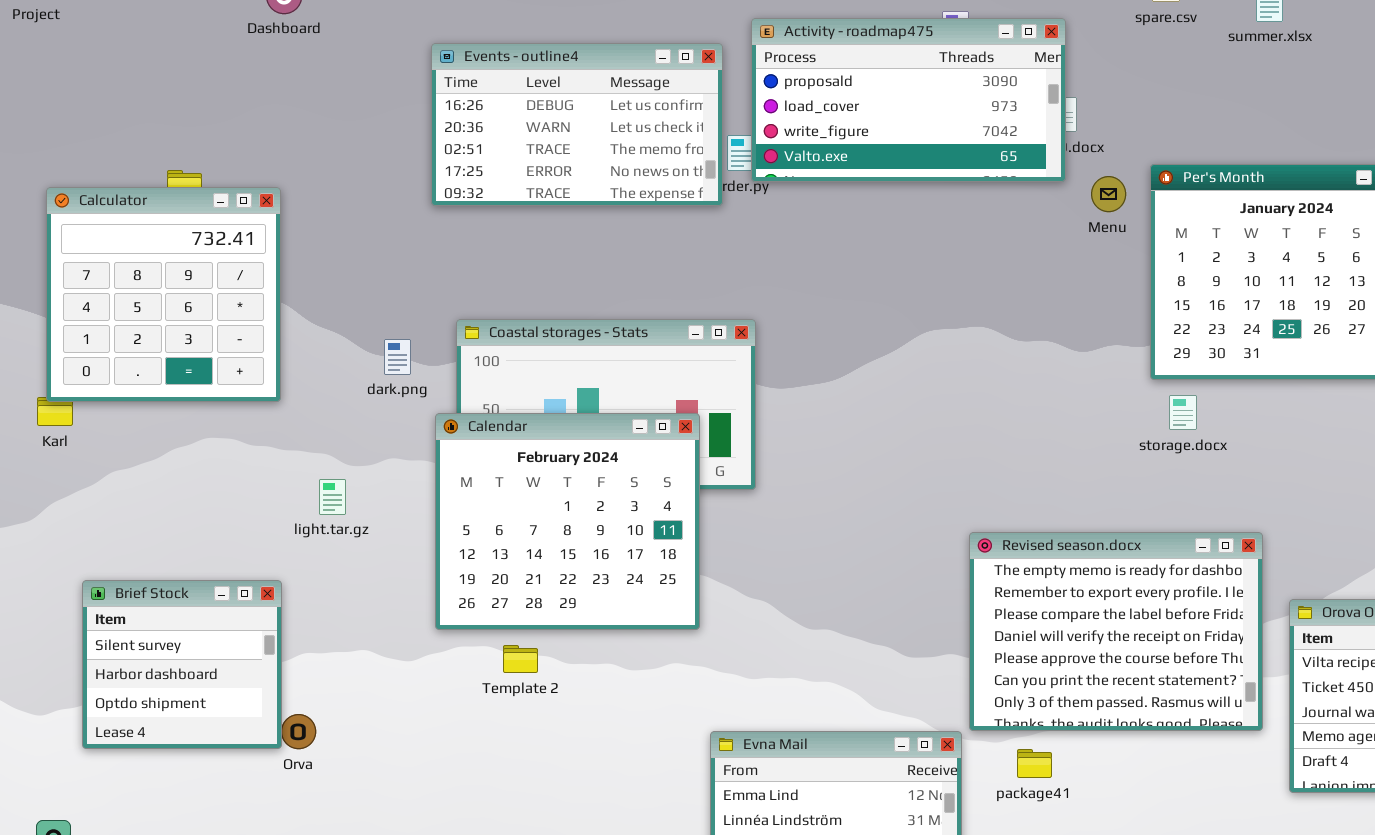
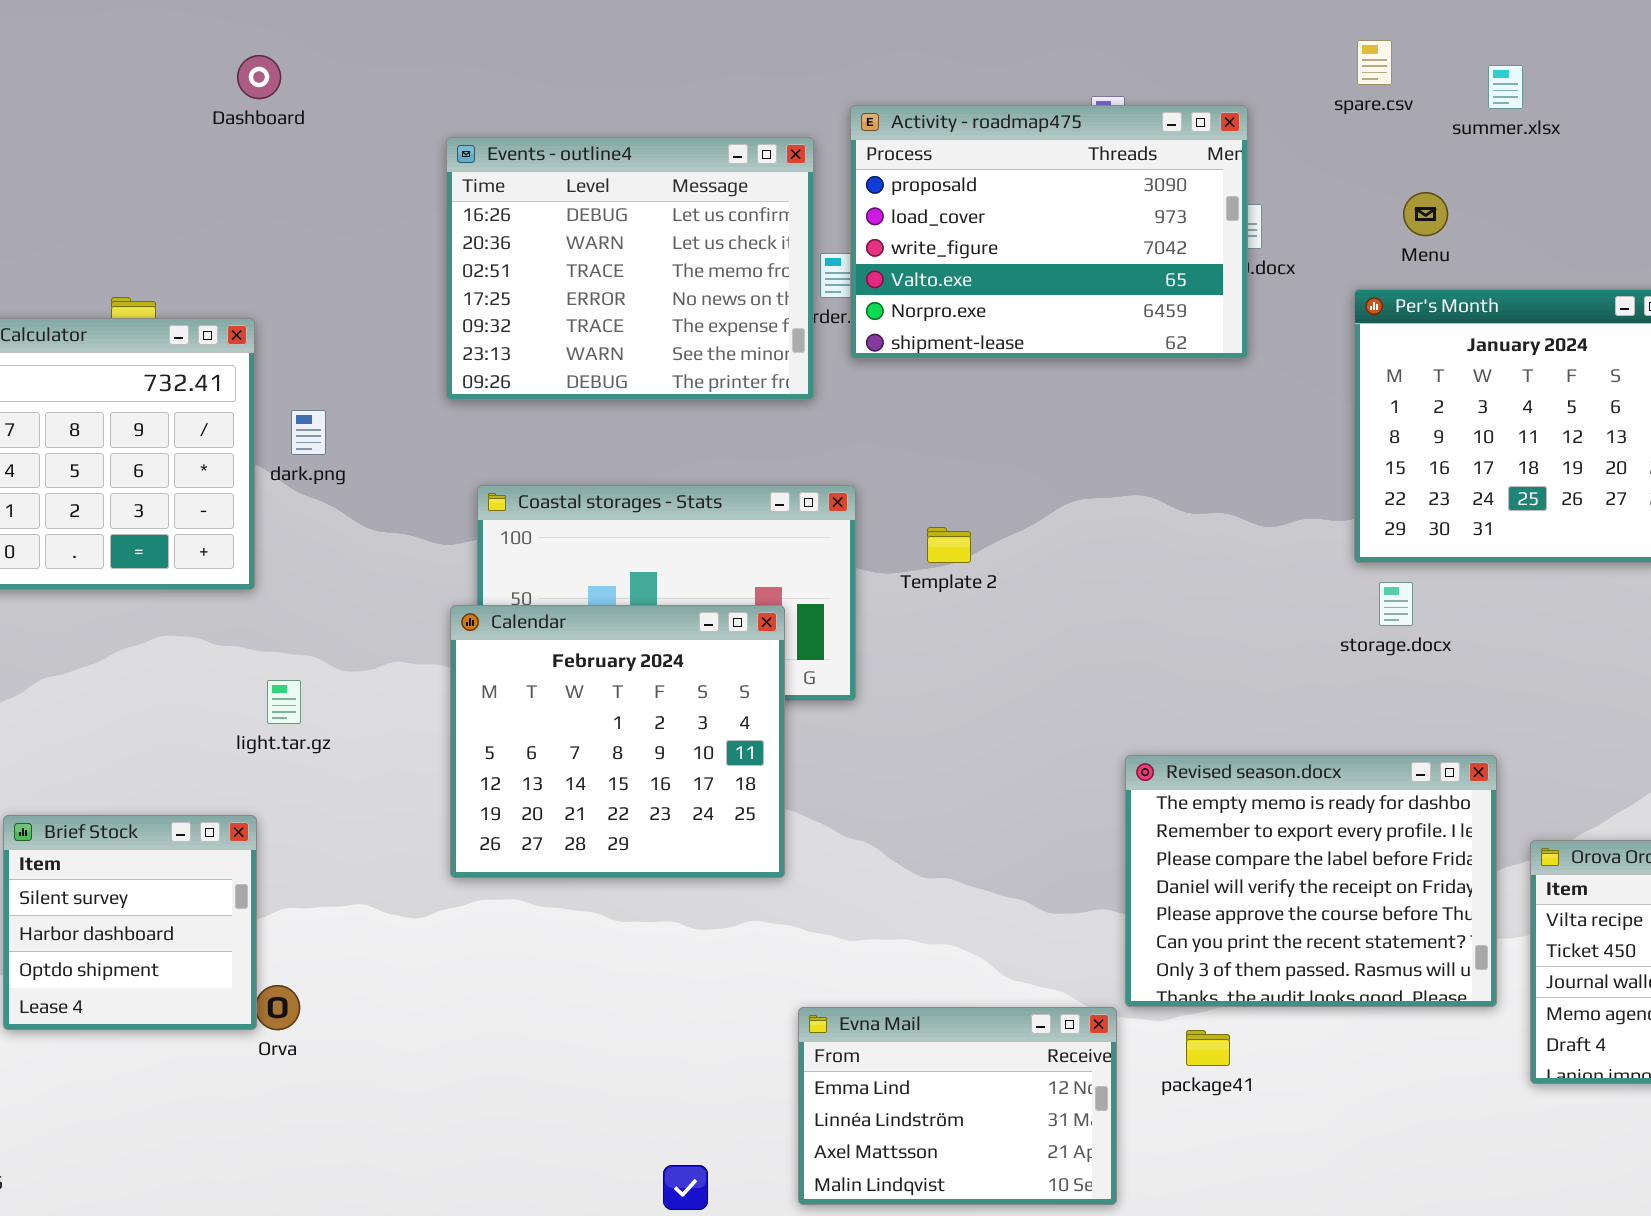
Activity - roadmap475: [751,18,1066,182] -> [850,105,1248,359], resized
Events - outline4: [431,43,723,206] -> [446,137,814,400], resized
Menu: [1091,176,1126,212] -> [1403,192,1448,236], moved
dark.png: [384,339,411,375] -> [291,410,326,455], moved
light.tar.gz: [319,479,346,515] -> [267,680,301,724], moved
Template 2: [503,645,538,673] -> [927,527,971,563], moved

